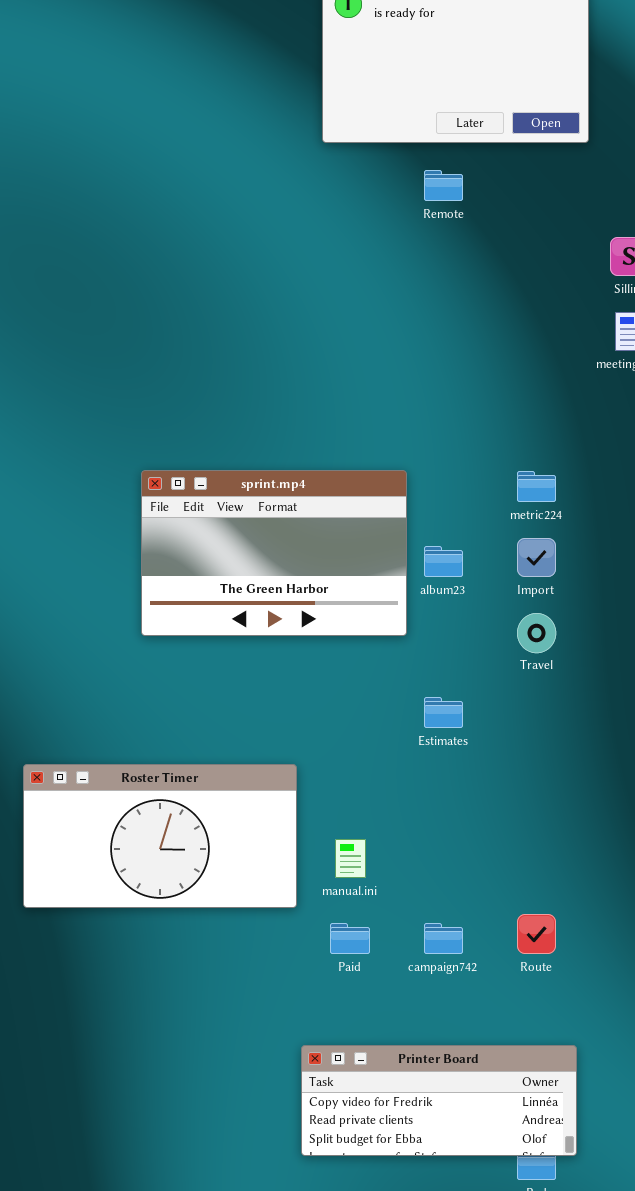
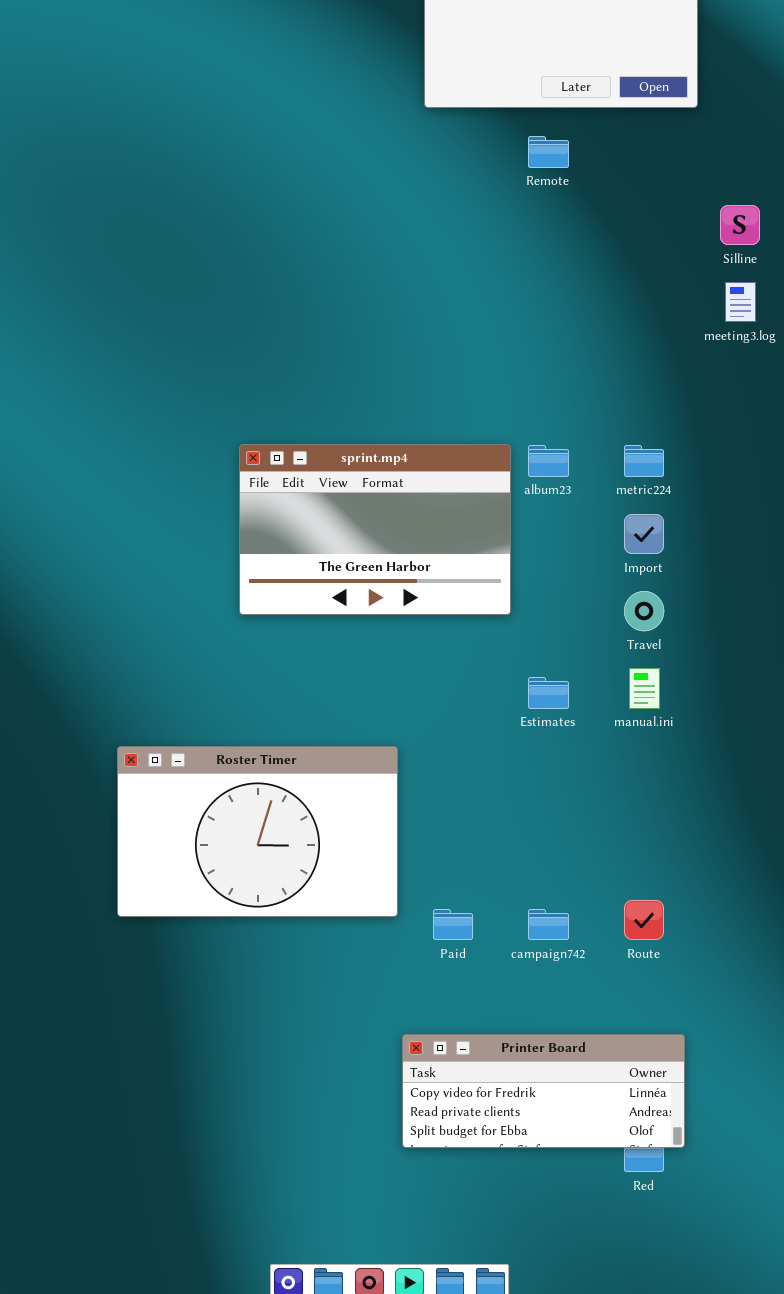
album23: [424,546,463,577] -> [528,445,569,477], moved
Roster Timer: [23,764,297,908] -> [117,746,398,917], resized
manual.ini: [335,839,366,878] -> [629,668,660,709], moved

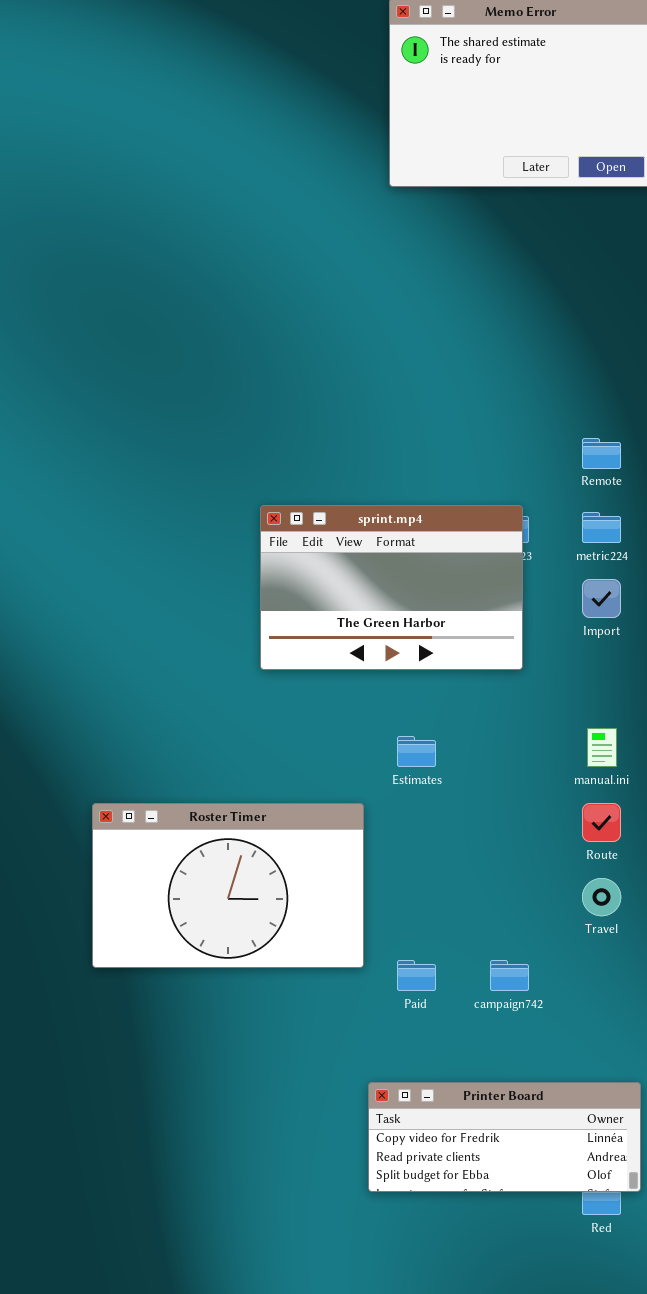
Remote: [528,136,569,168] -> [582,438,621,469], moved
sprint.mp4: [239,444,511,615] -> [260,505,523,670], moved
Travel: [624,591,664,631] -> [582,878,621,916], moved
Estimates: [528,677,569,709] -> [397,736,436,767], moved
Route: [624,900,664,940] -> [582,803,621,842], moved

